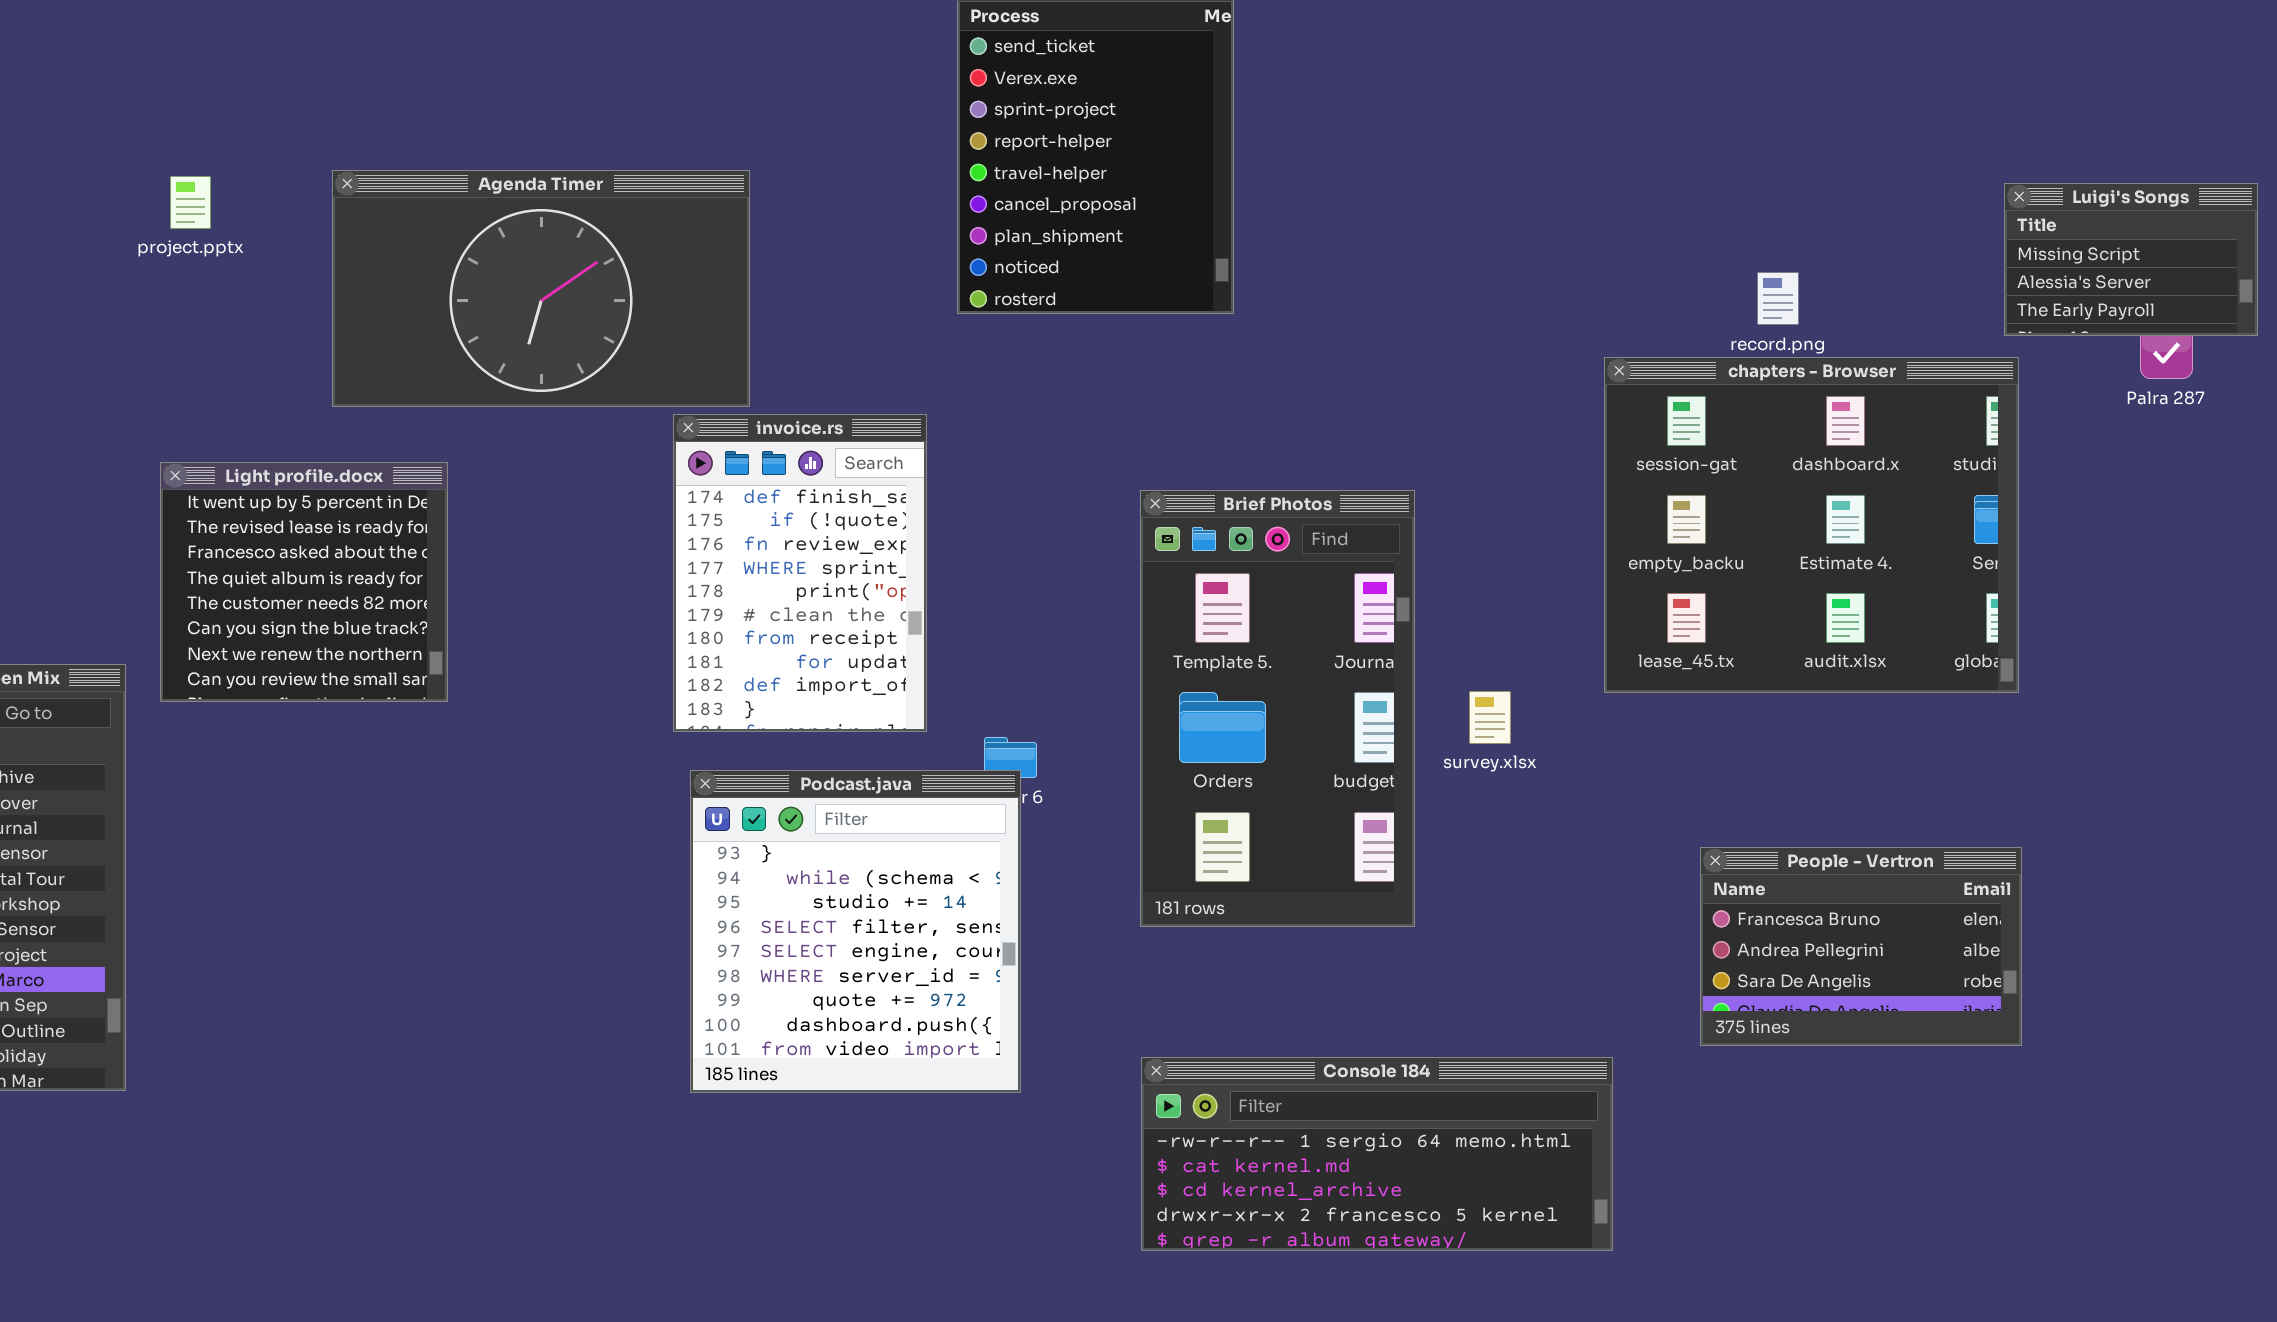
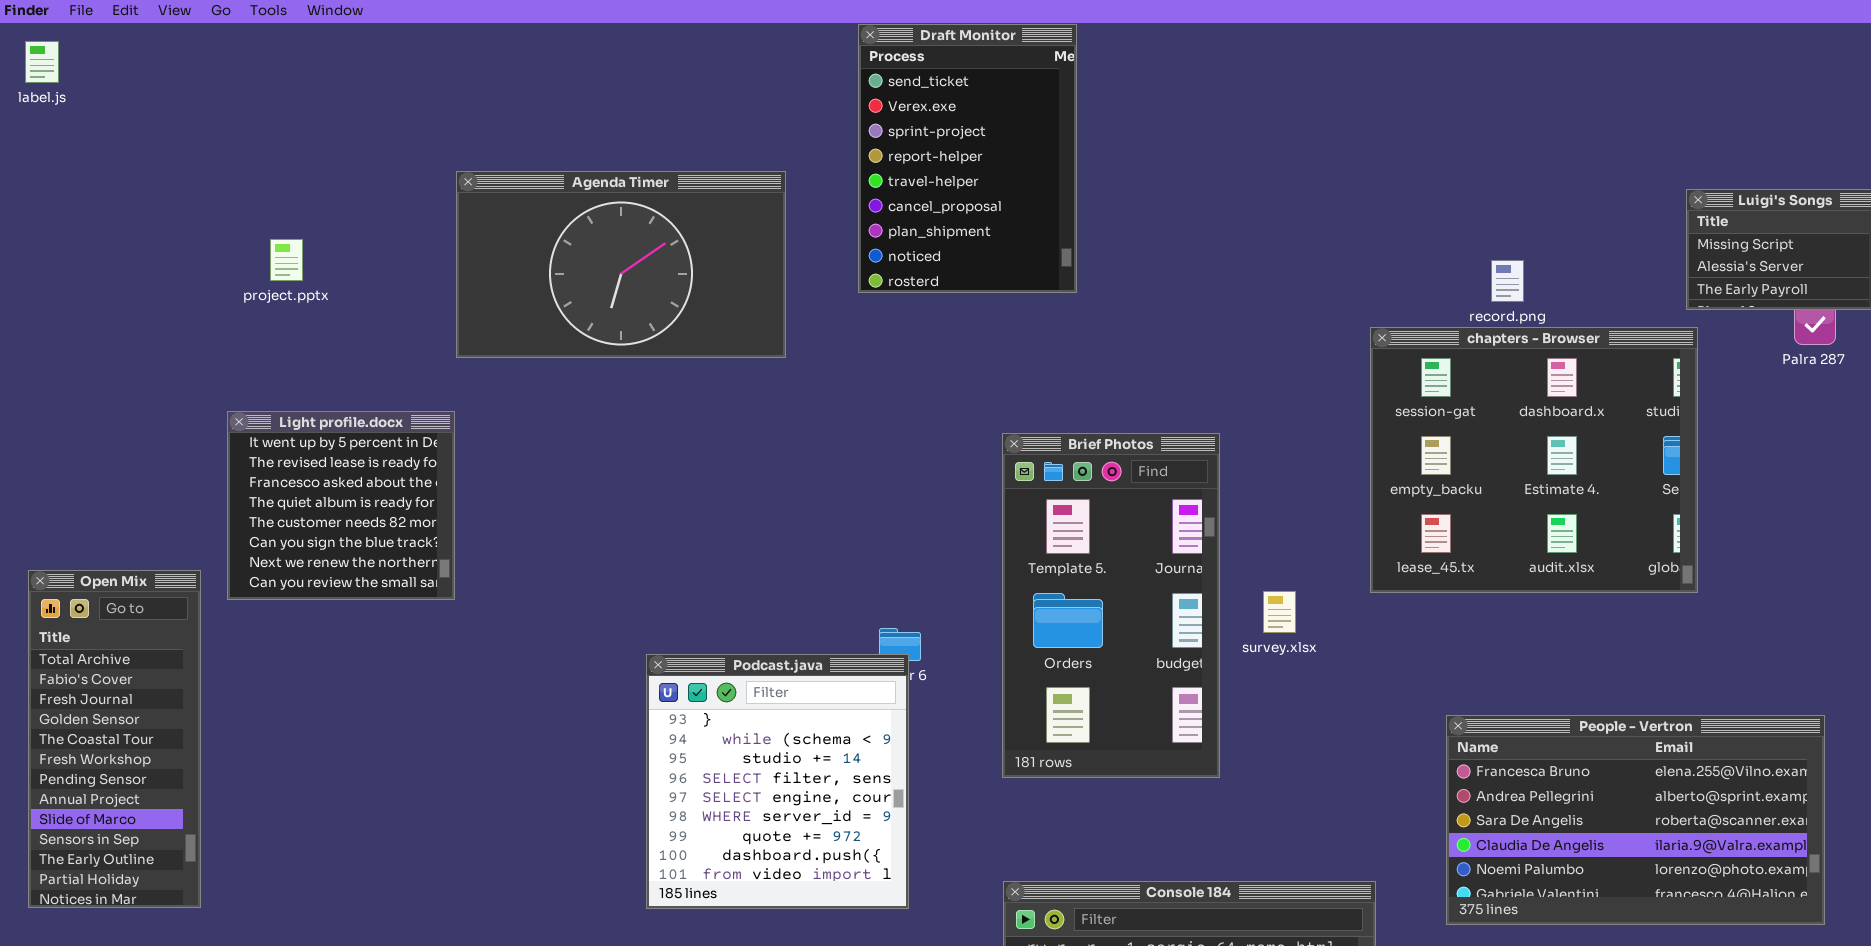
Agenda Timer: [332,170,750,407] -> [456,171,786,358], moved
project.pptx: [170,176,211,229] -> [270,239,303,281], moved
invoice.rs: [673,414,927,732] -> none, closed
People - Vertron: [1700,847,2022,1046] -> [1446,715,1825,925], resized

